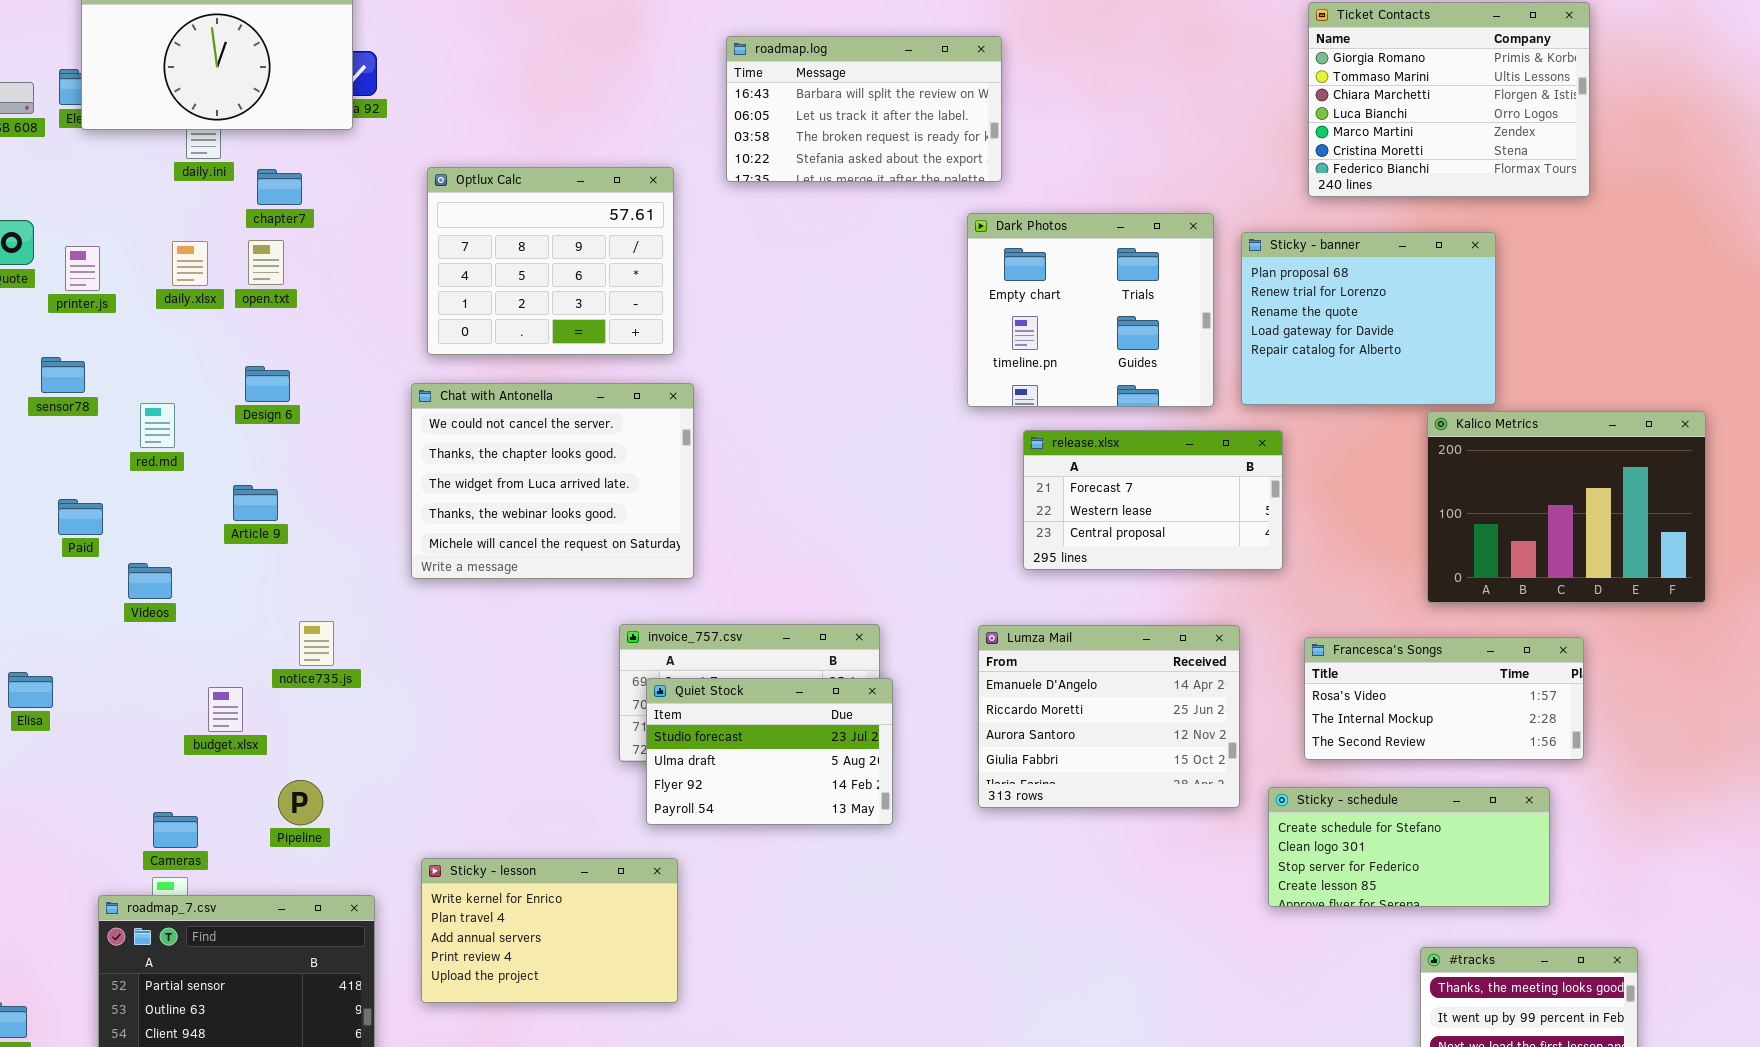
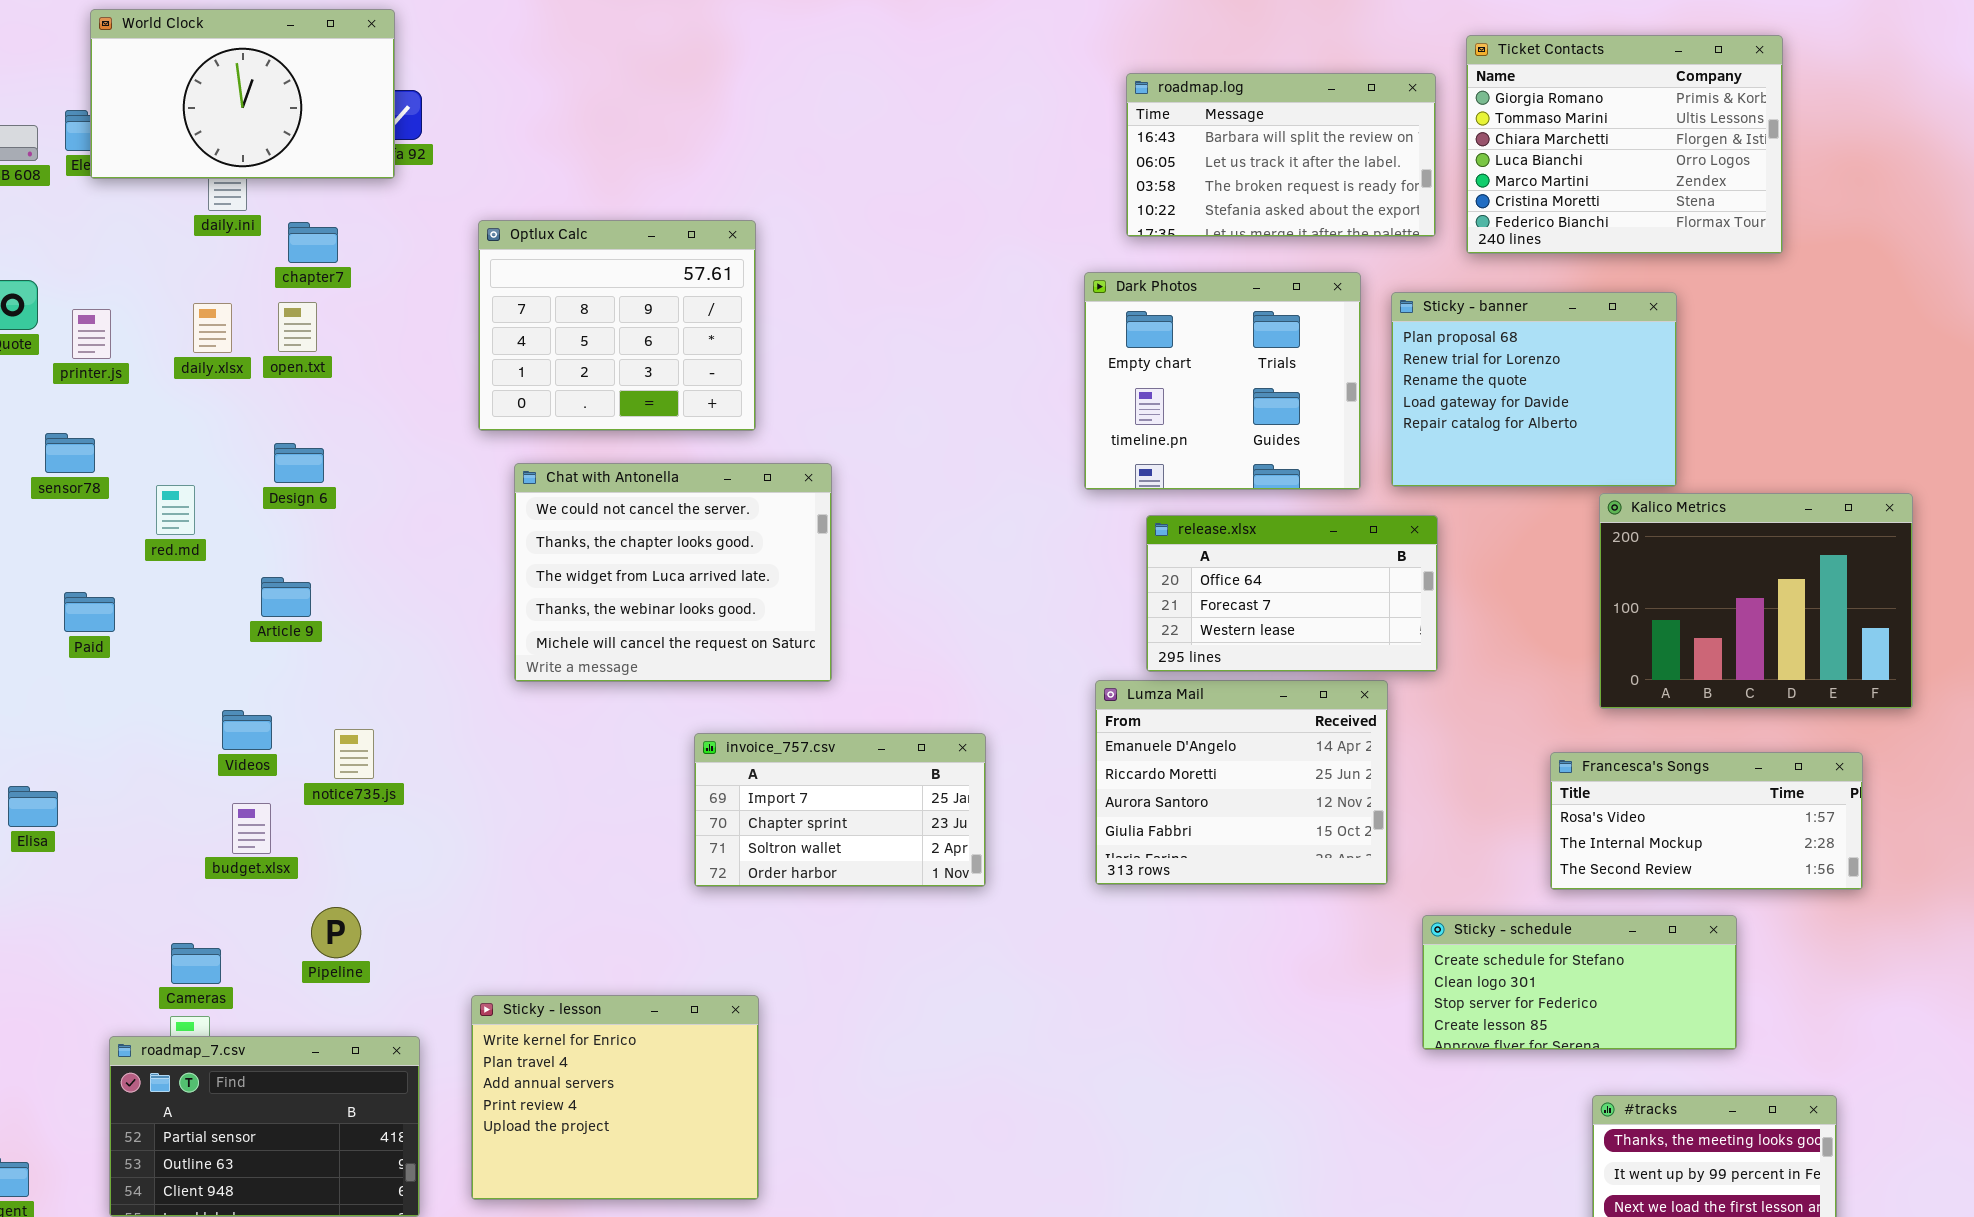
roadmap.log: [726,36,1002,182] -> [1126,73,1436,237], moved
Chat with Antonella: [411,383,694,579] -> [514,463,832,682], moved
release.xlsx: [1023,430,1283,570] -> [1146,515,1438,672], scrolled up 1 row
Videos: [128,563,172,599] -> [222,710,272,750], moved
Lumza Mail: [978,625,1240,808] -> [1095,680,1388,885], moved
Francesca's Songs: [1304,637,1584,760] -> [1550,752,1863,890], moved
Quiet Stock: [646,678,893,825] -> none, closed
Sticky - lesson: [421,858,678,1003] -> [471,995,759,1200], resized

